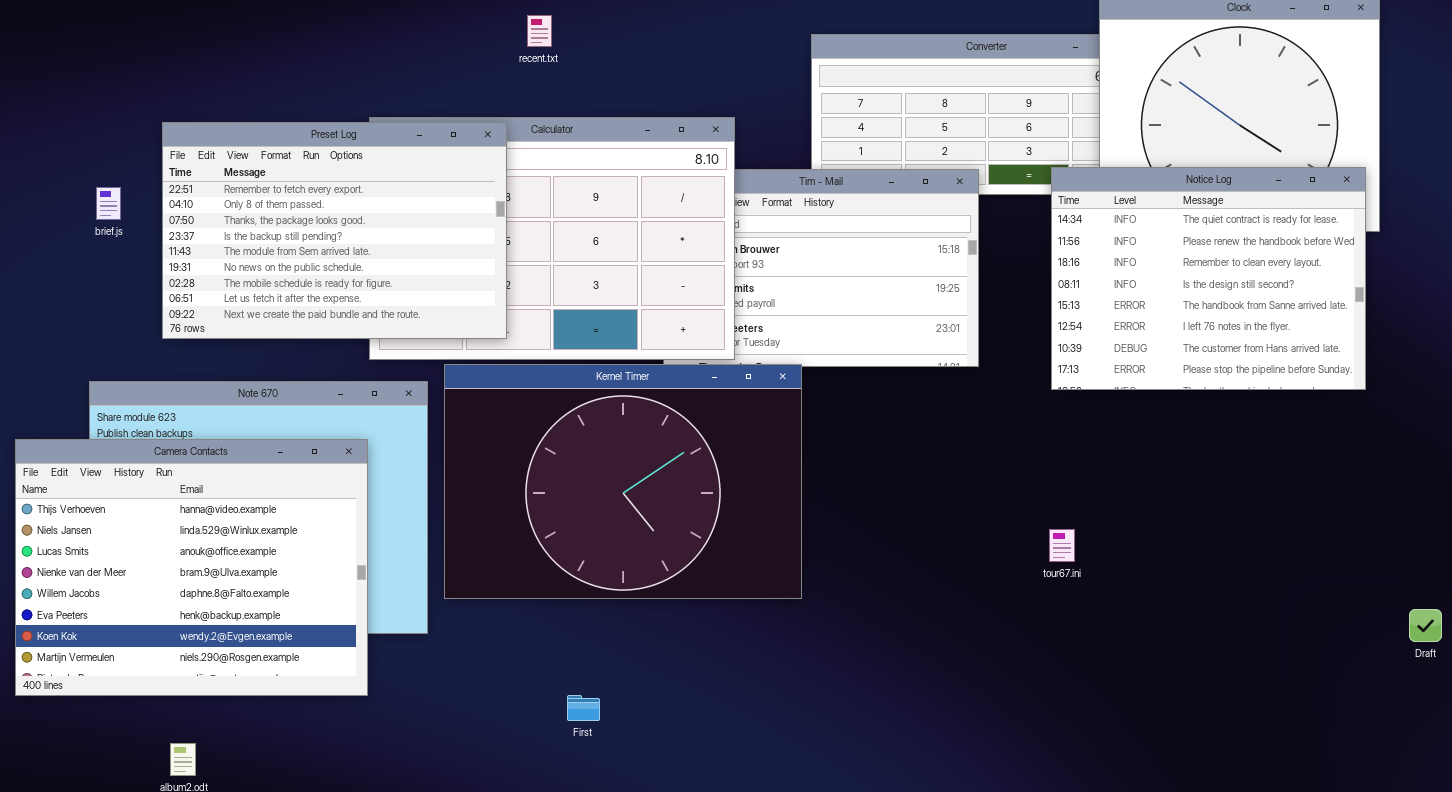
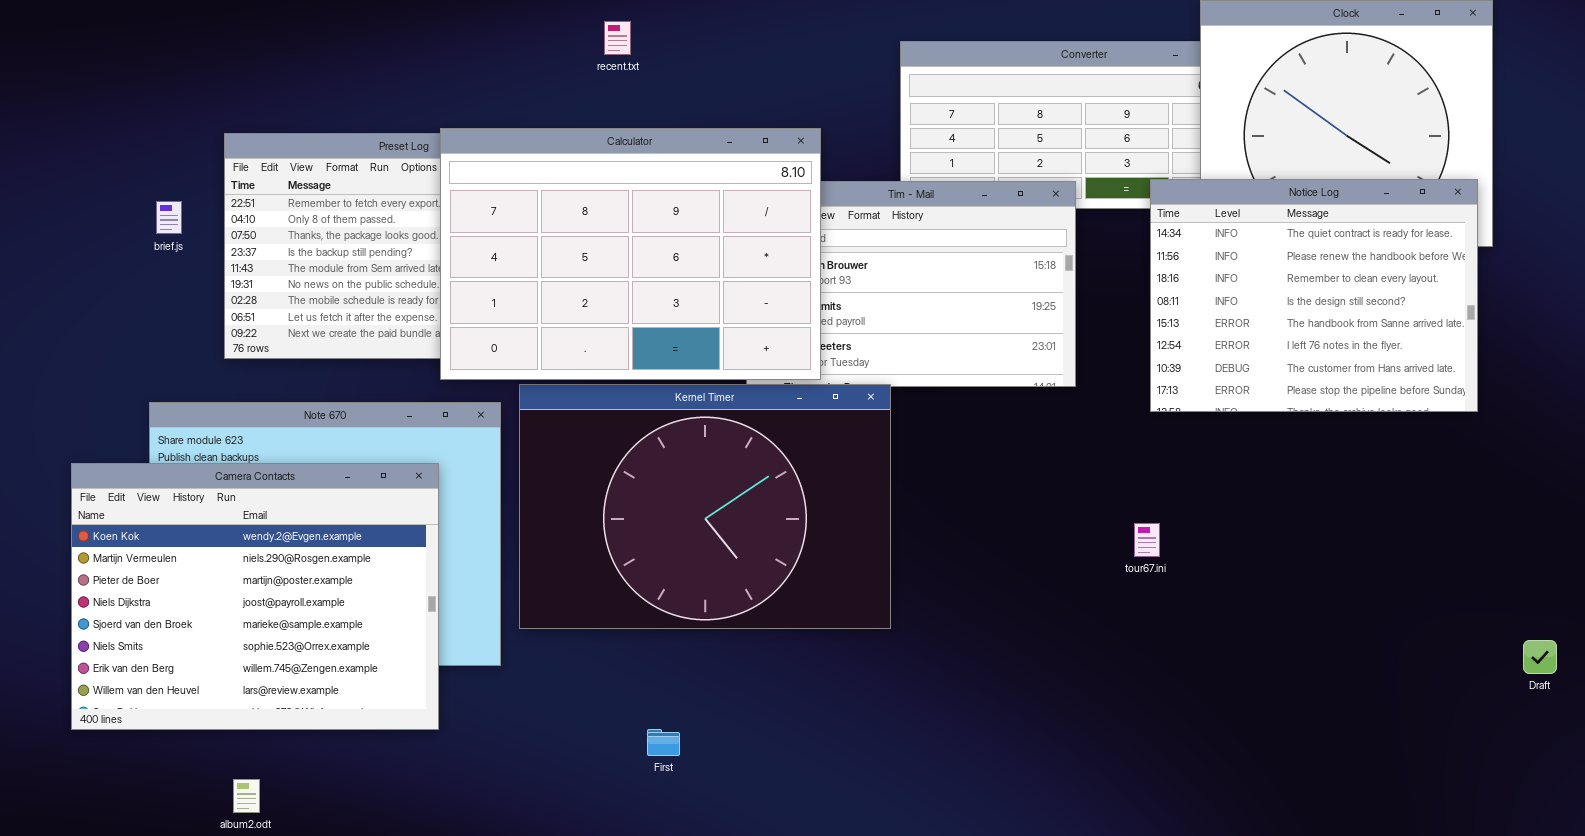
Calculator: [369,117,735,360] -> [440,128,821,380], raised
Camera Contacts: [15,439,368,696] -> [71,463,439,730], scrolled down 6 rows
tour67.ini: [1049,529,1075,562] -> [1134,523,1160,557], moved

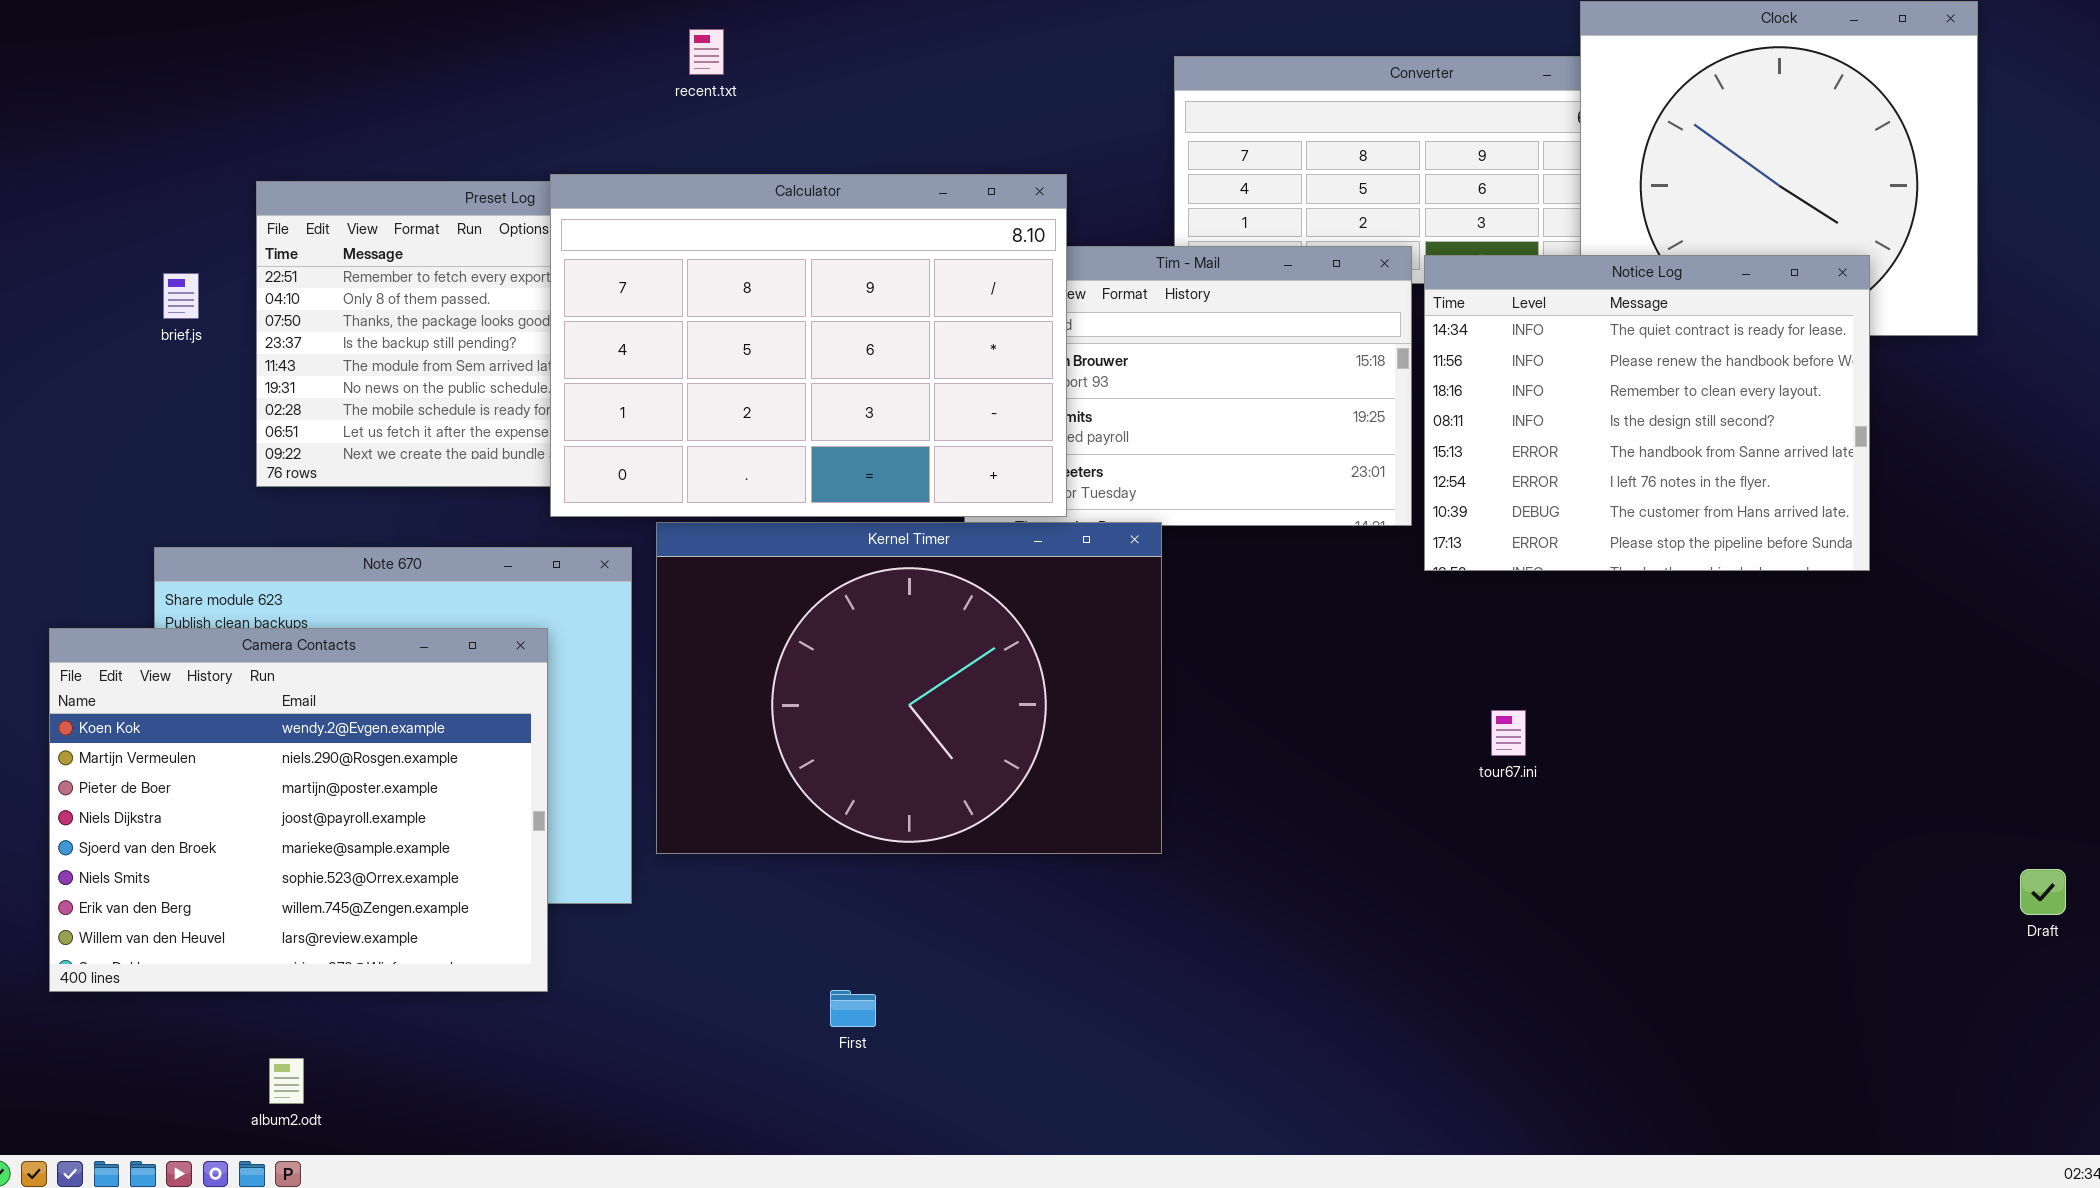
recent.txt: [604,21,631,55] -> [689,29,724,75], moved
Notice Log: [1150,179,1478,412] -> [1424,255,1870,571], moved

